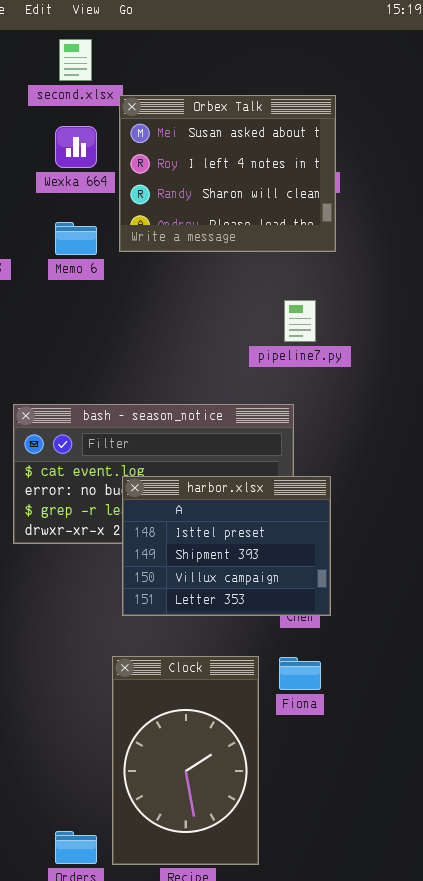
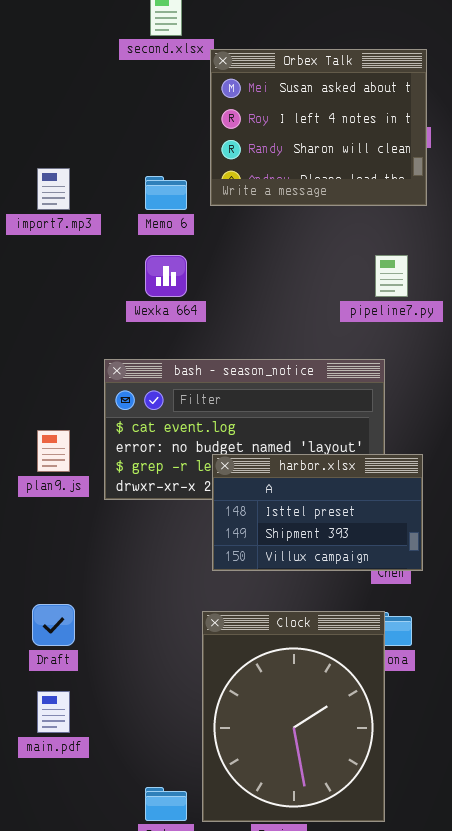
Wexka 664: [55,126,97,168] -> [145,255,187,297], moved
harbor.xlsx: [122,476,331,616] -> [212,454,423,571], resized
Clock: [112,656,259,865] -> [202,611,385,822], resized

